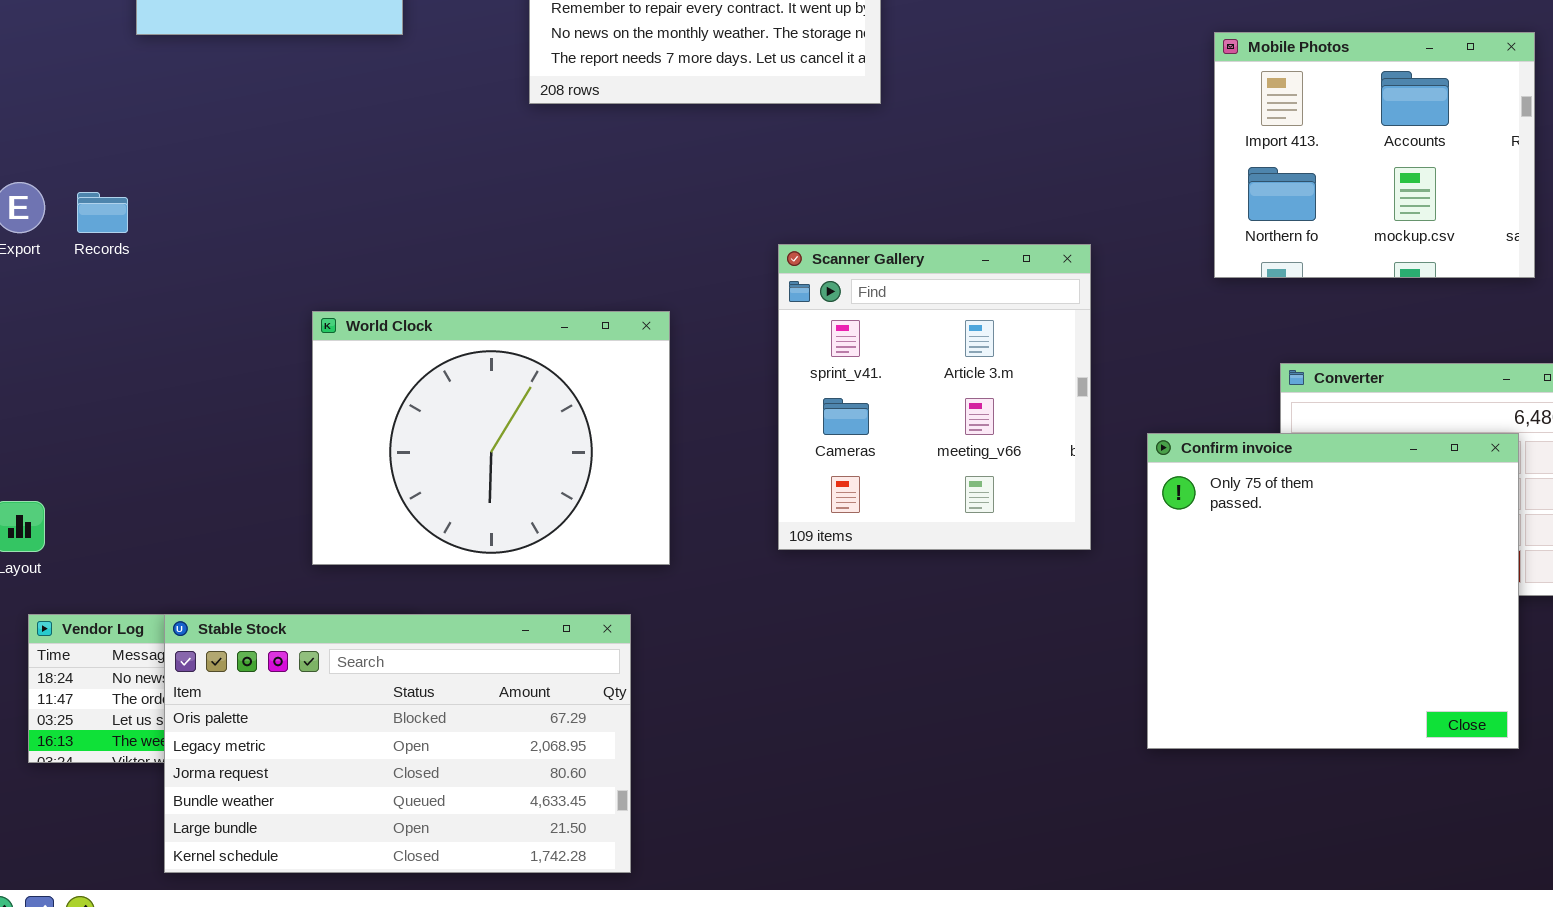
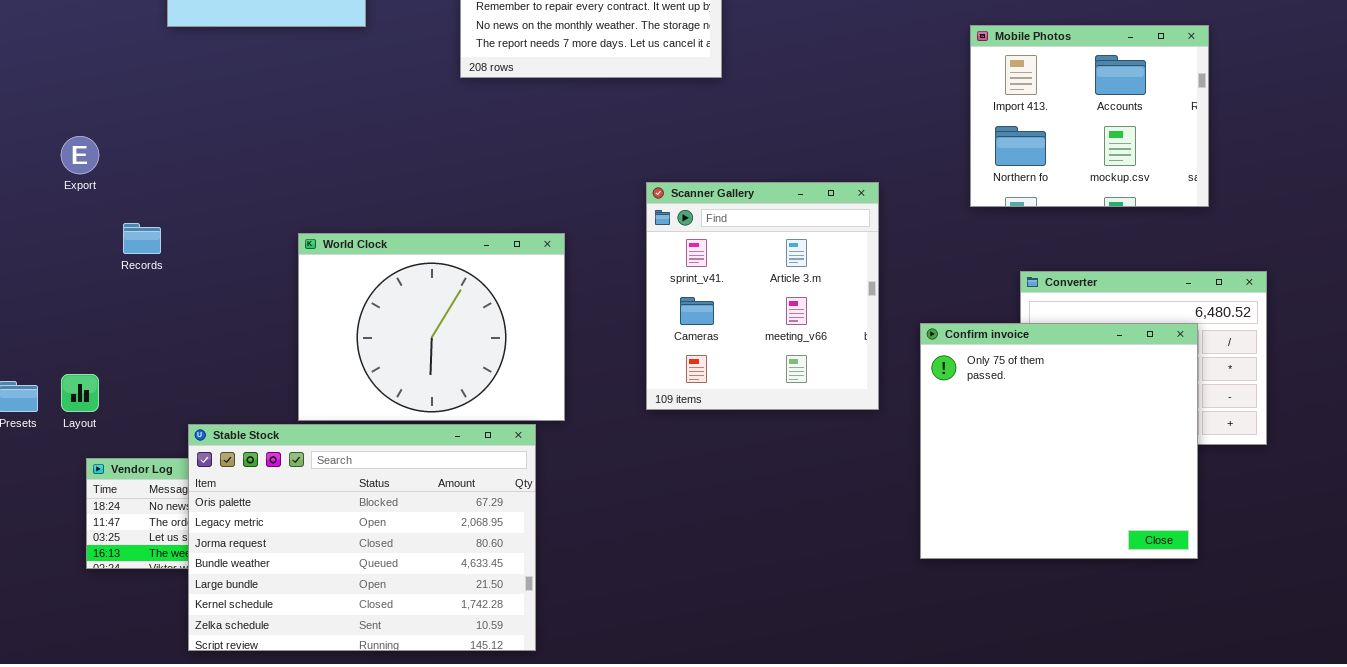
Records: [77,192,128,233] -> [123,223,161,254], moved
Stable Stock: [164,614,631,873] -> [188,424,536,651], resized

